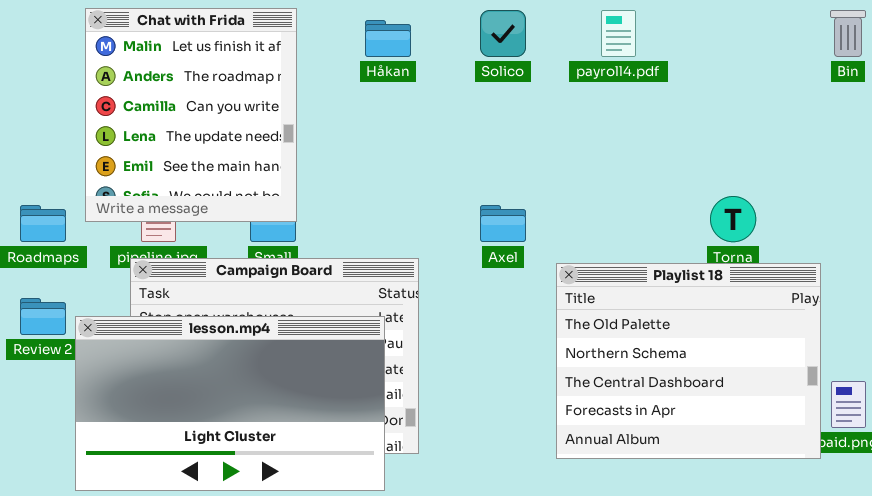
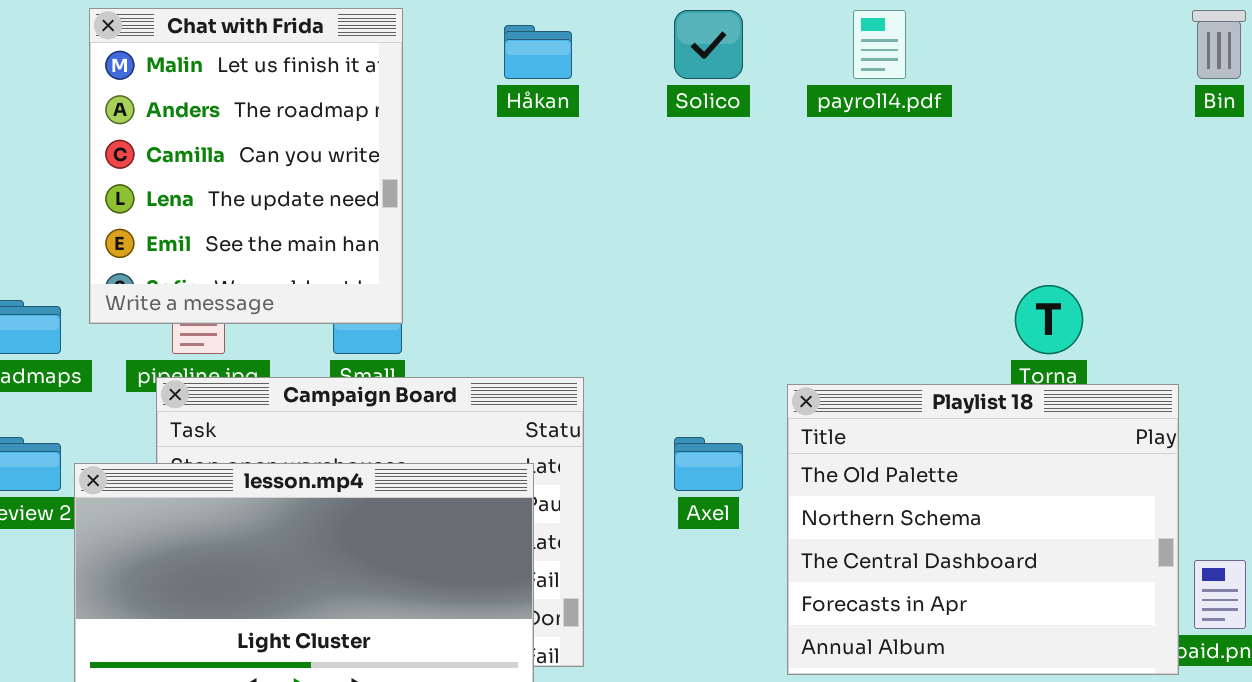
Axel: [480,205,526,242] -> [674,437,743,491], moved

